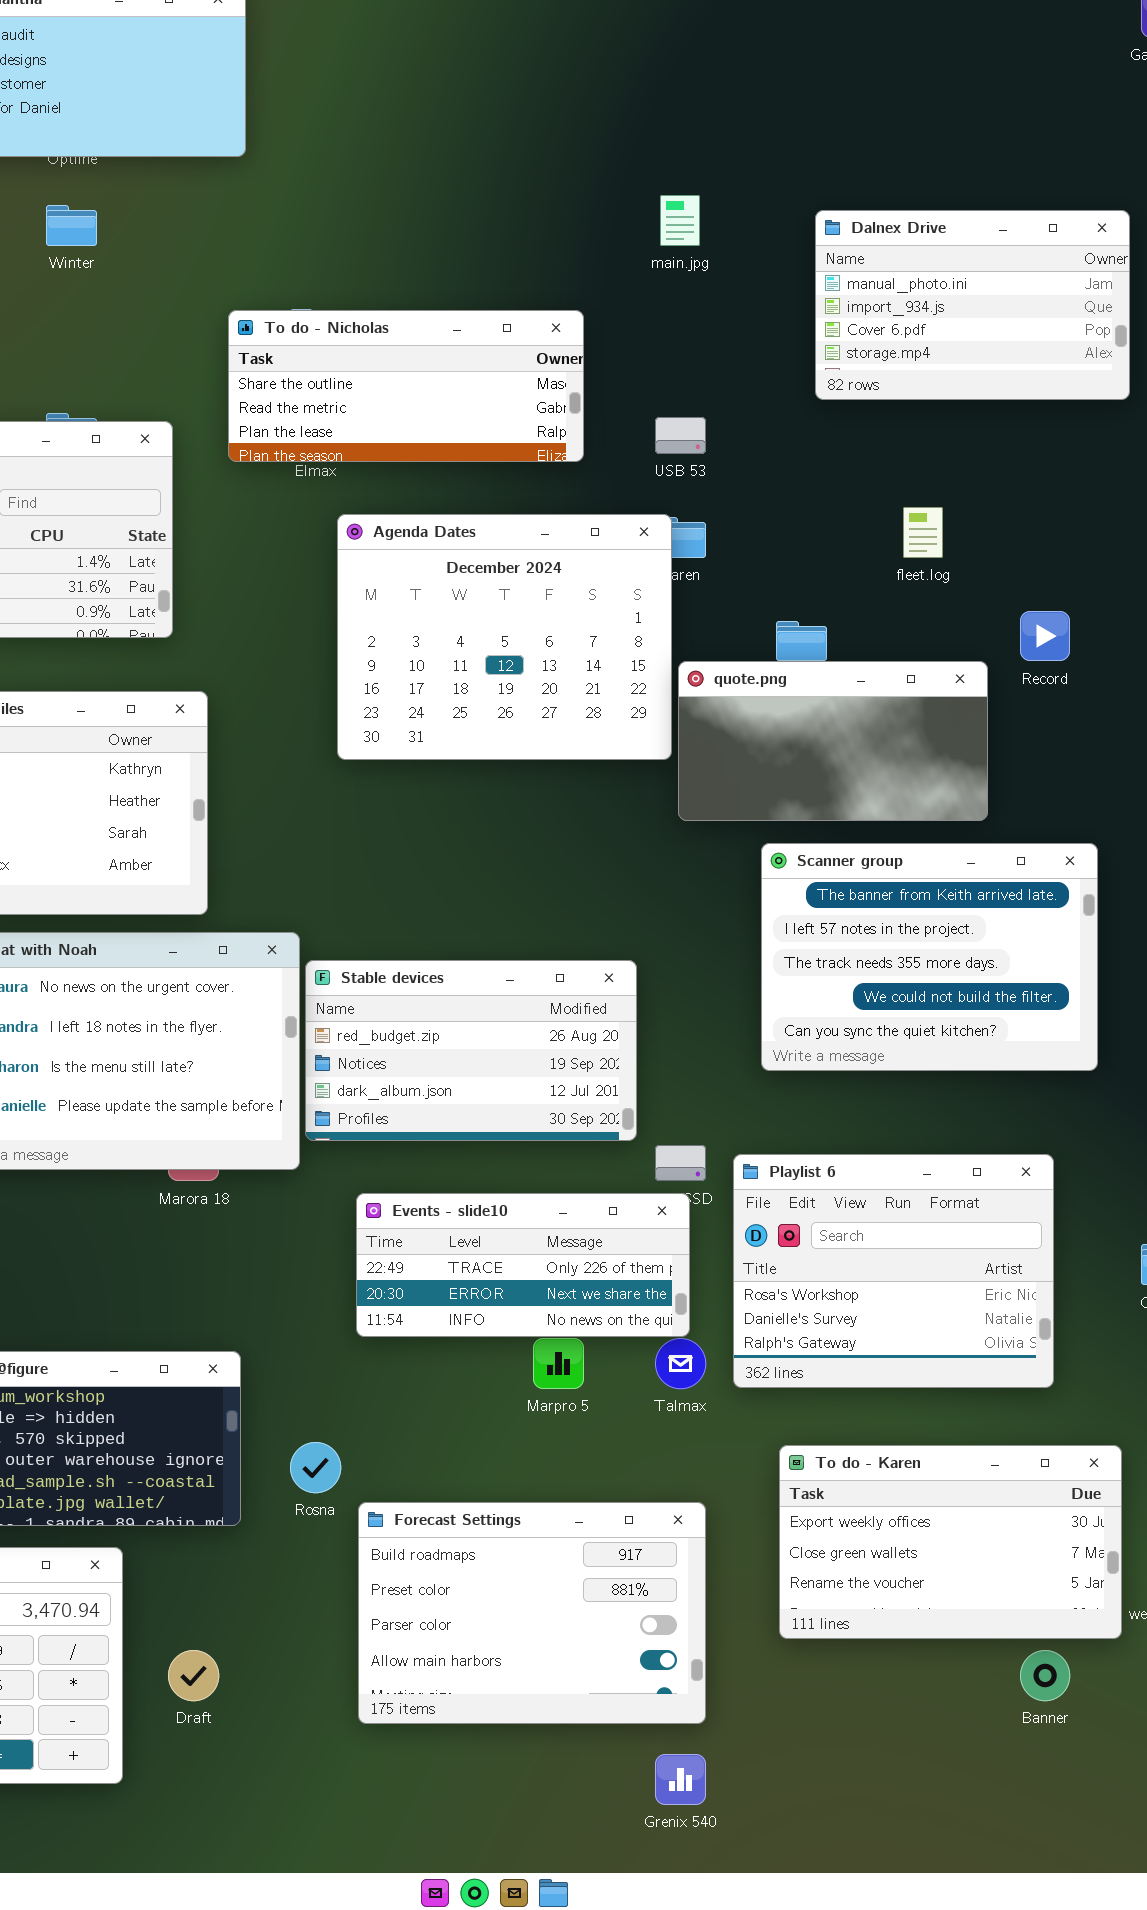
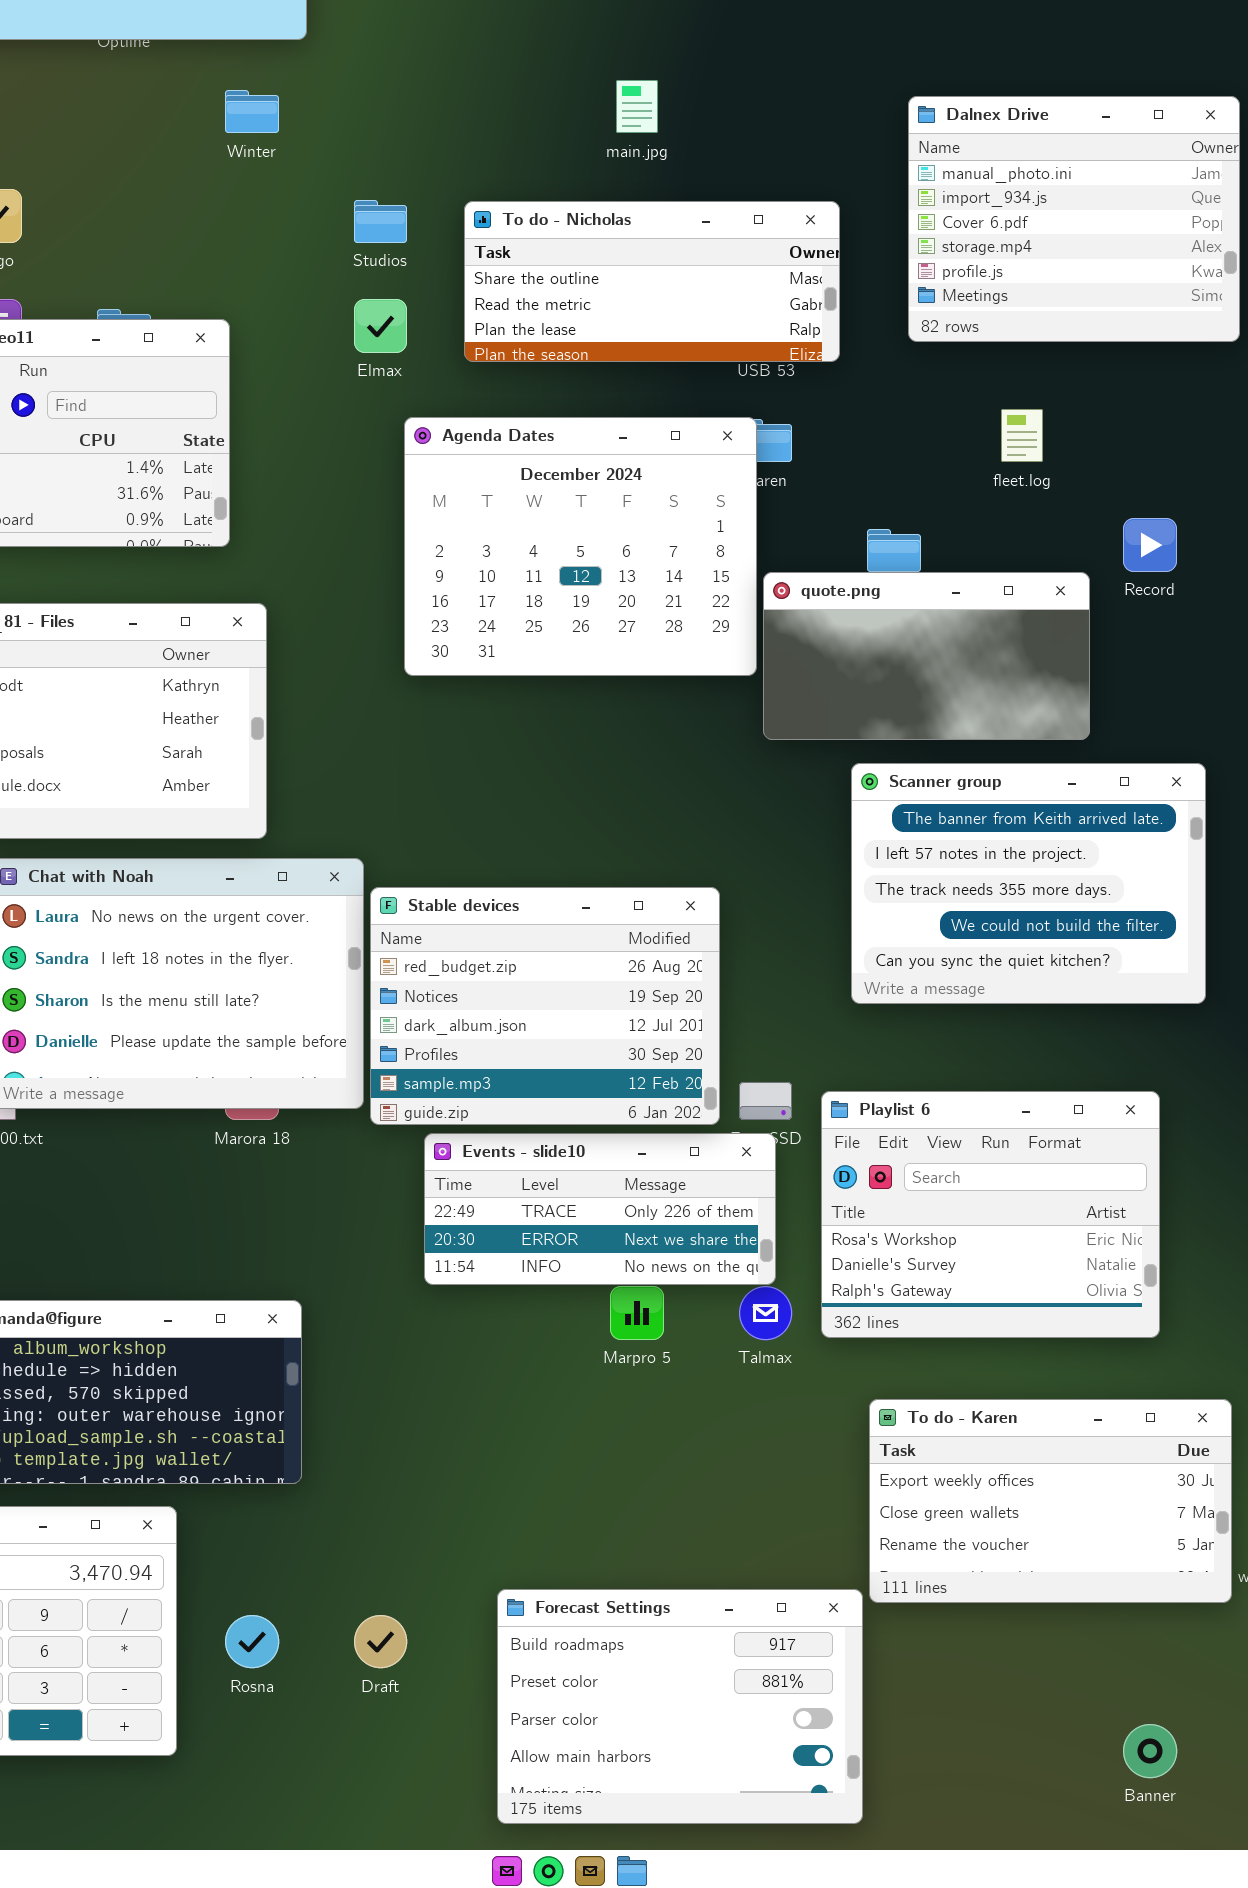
main.jpg: [660,195,700,246] -> [616,80,658,133], moved
Winter: [46,205,97,246] -> [225,90,279,133], moved
Dalnex Drive: [815,210,1130,400] -> [908,96,1240,342], resized
To do - Nicholas: [228,310,584,462] -> [464,201,840,362], moved
Stable devices: [305,960,637,1141] -> [370,887,720,1125], resized
Rosna: [290,1442,341,1493] -> [225,1615,279,1668], moved
Forecast Settings: [358,1502,706,1724] -> [497,1589,863,1824], moved
Draft: [168,1650,219,1701] -> [354,1615,407,1668], moved
Banner: [1020,1650,1070,1701] -> [1123,1724,1177,1778], moved

